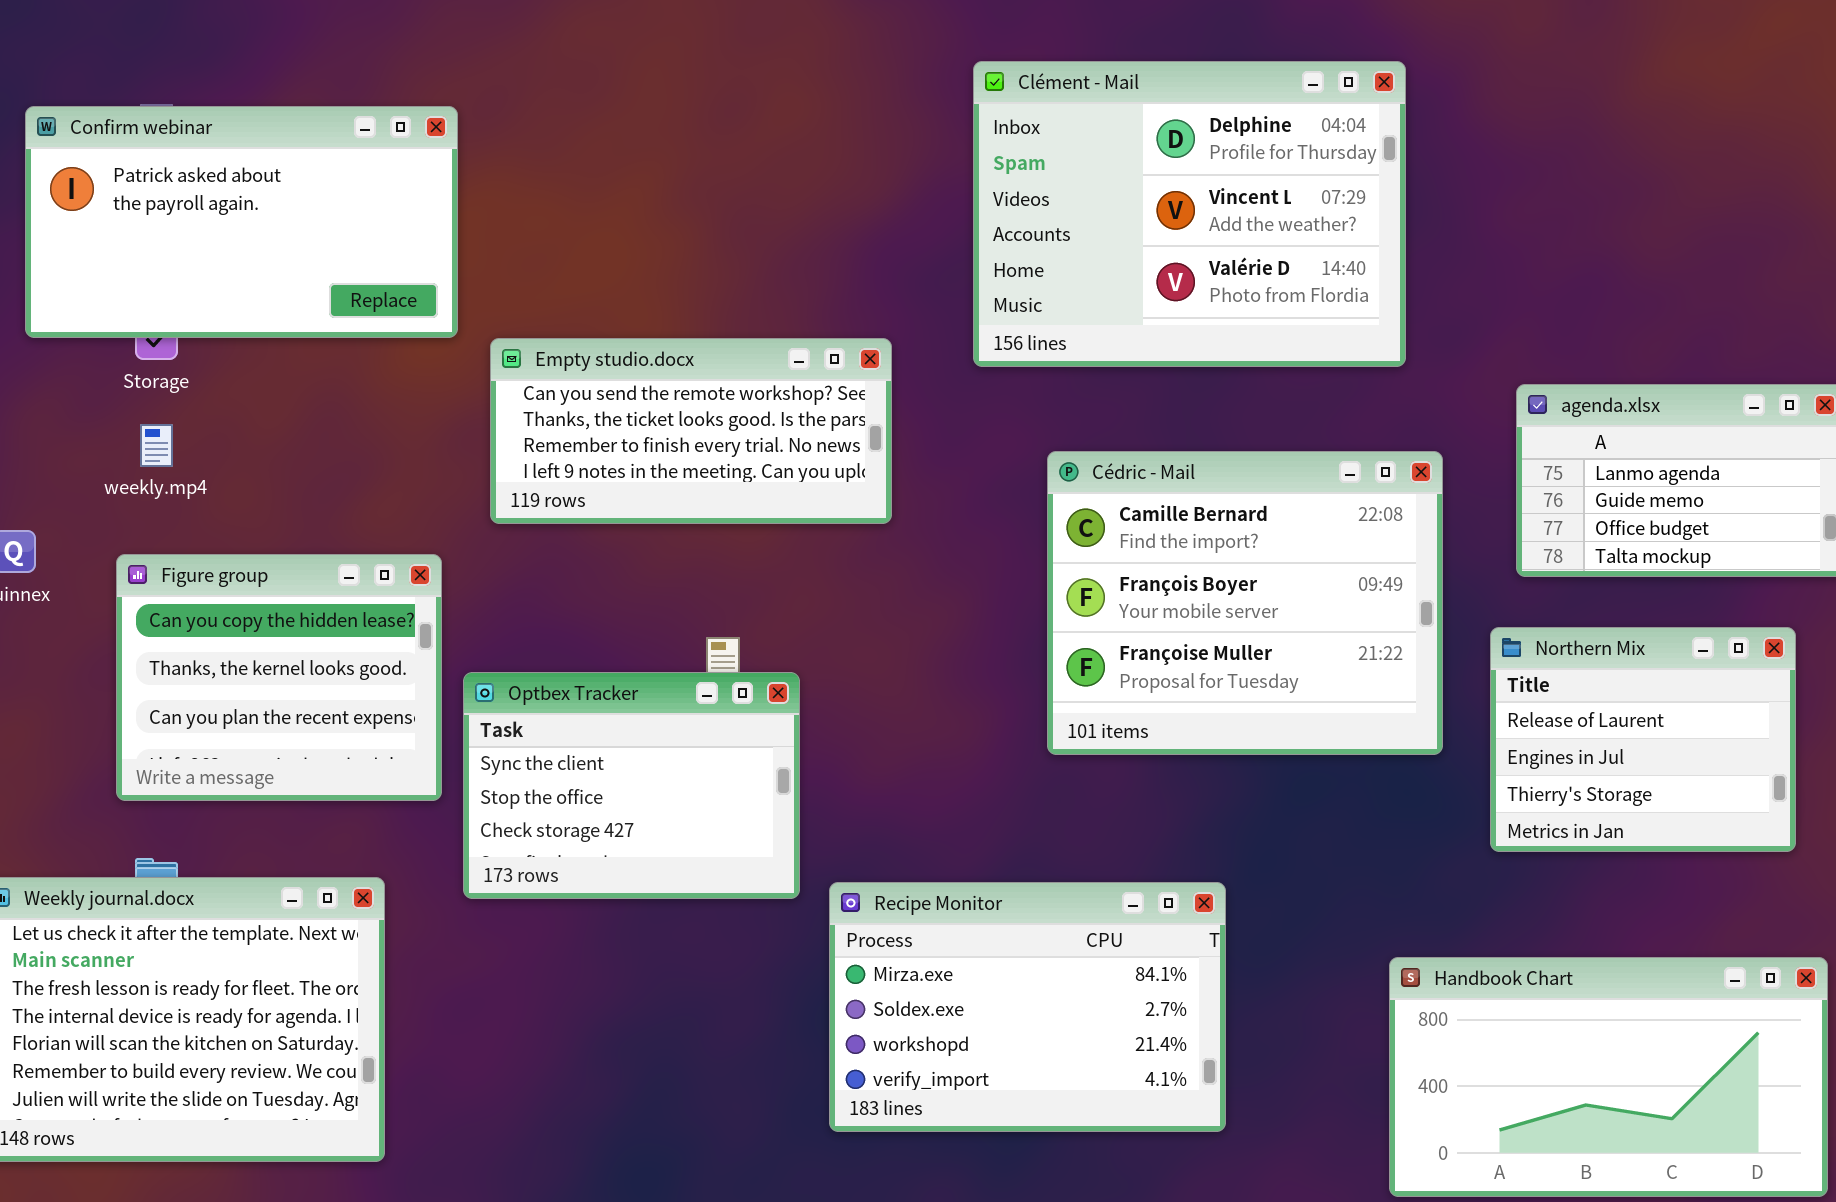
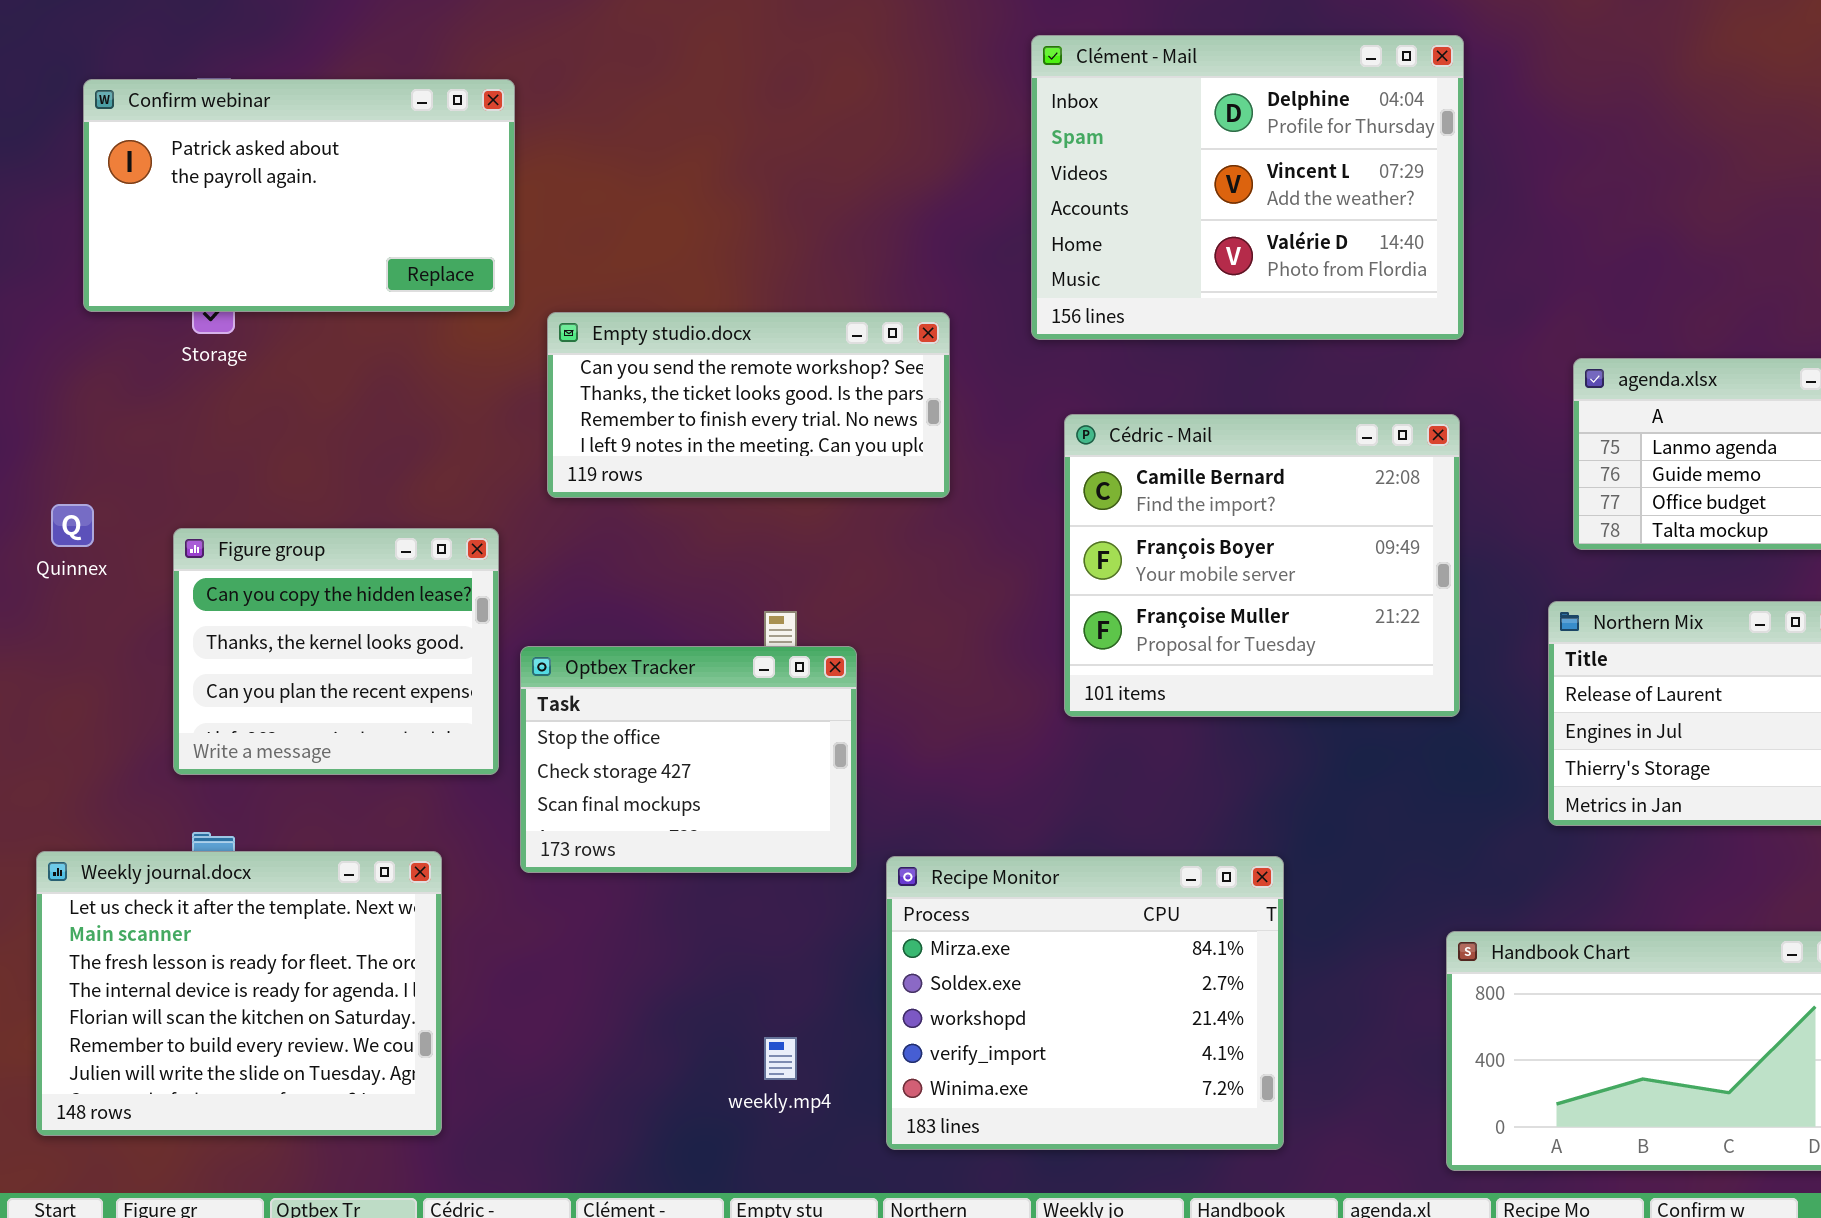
weekly.mp4: [140,424,173,467] -> [764,1037,797,1080], moved
Cédric - Mail: [1047,451,1443,755] -> [1064,414,1460,717], moved
Optbex Tracker: [463,672,800,899] -> [520,646,857,873], scrolled down 1 row
Recipe Monitor: [829,882,1226,1132] -> [886,856,1284,1150], resized

